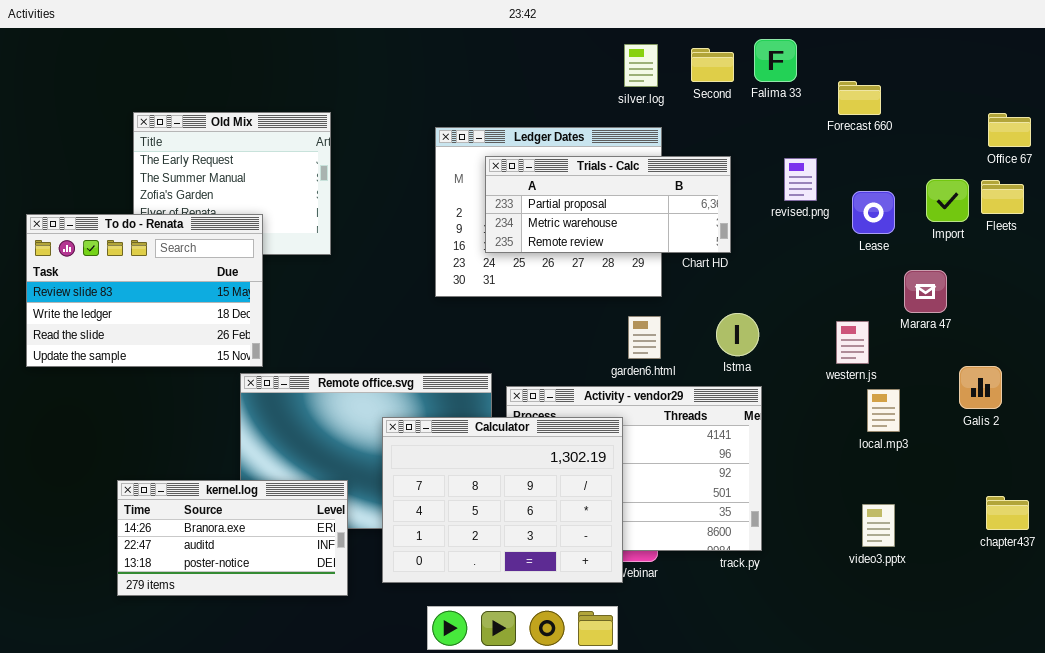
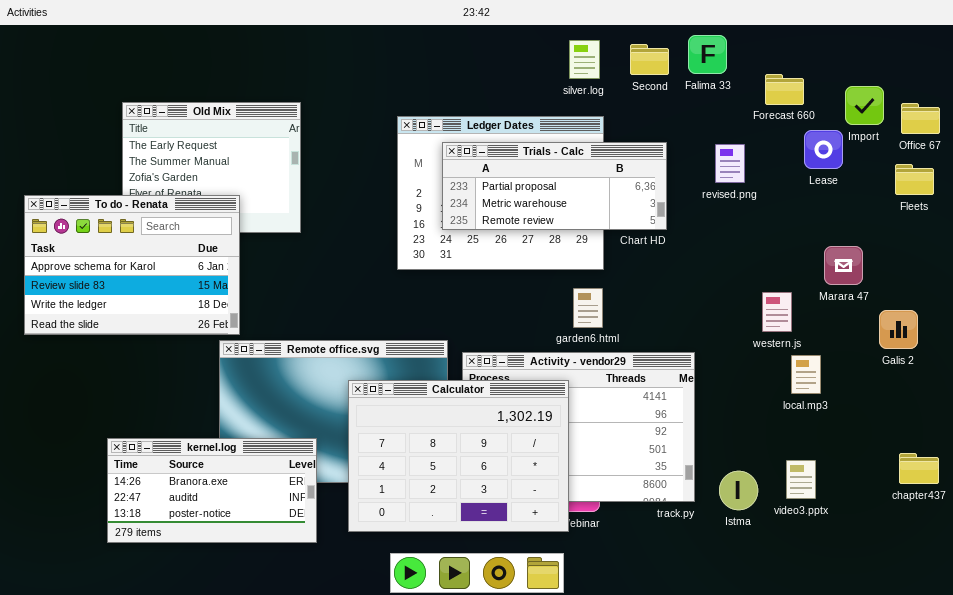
Import: [926,179,969,222] -> [845,86,884,125], moved
Lease: [852,191,895,234] -> [804,130,843,169], moved
To do - Renata: [26,214,263,367] -> [24,195,240,335], scrolled up 1 row
Istma: [716,313,759,356] -> [719,471,758,510], moved
Galis 2: [959,366,1002,409] -> [879,310,918,349], moved

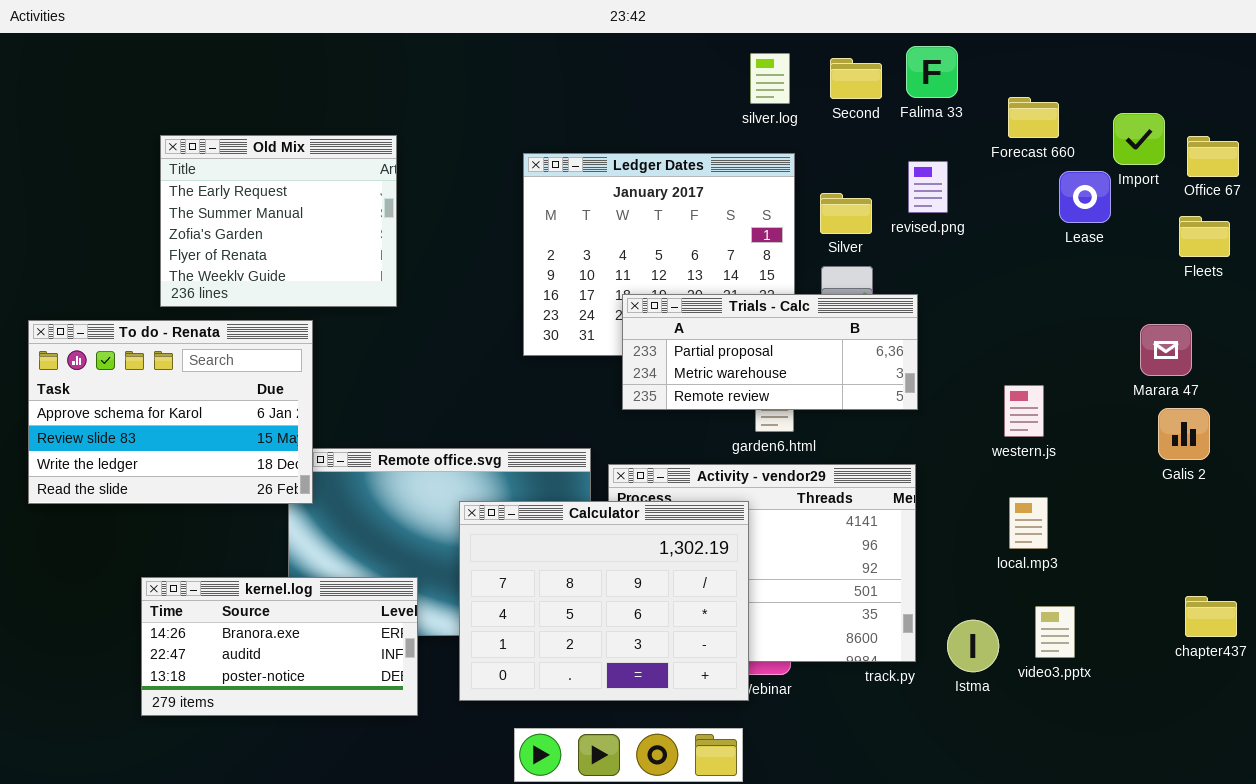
Trials - Calc: [442,142,667,230] -> [622,294,918,410], moved
revised.png: [715,144,745,183] -> [908,161,948,213], moved
To do - Renata: [24,195,240,335] -> [28,320,313,504], moved
Marara 47: [824,246,863,285] -> [1140,324,1192,376], moved
local.mp3: [791,355,821,394] -> [1009,497,1048,549], moved

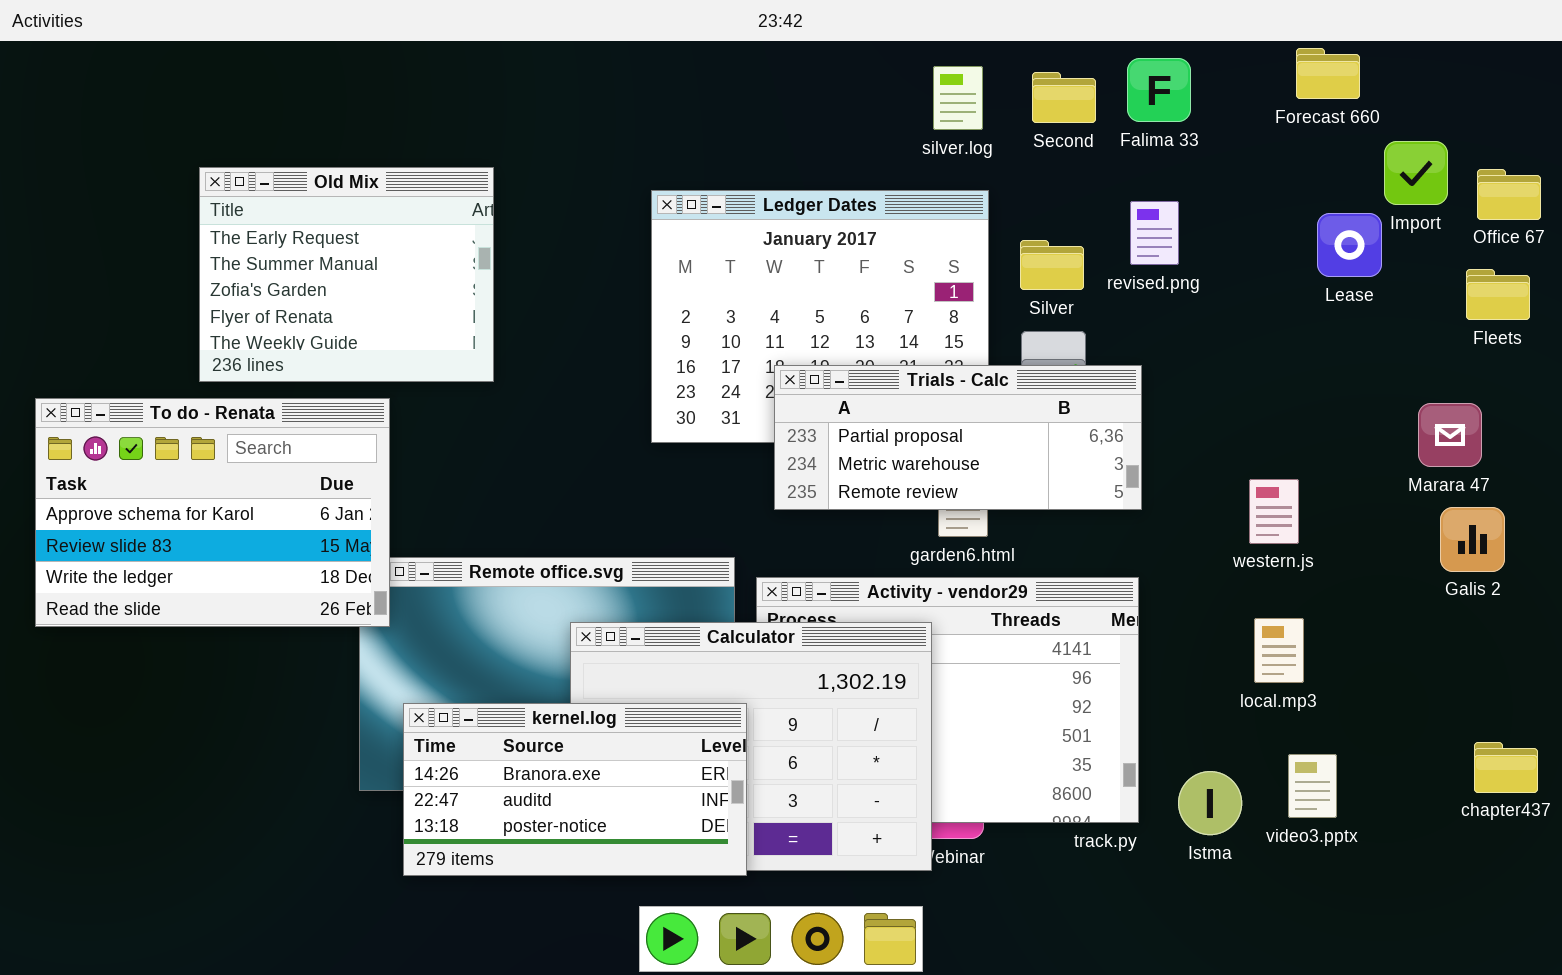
Forecast 660: [1008,97,1059,138] -> [1296,48,1360,99], moved
kernel.log: [141,577,418,716] -> [403,703,747,876], moved

